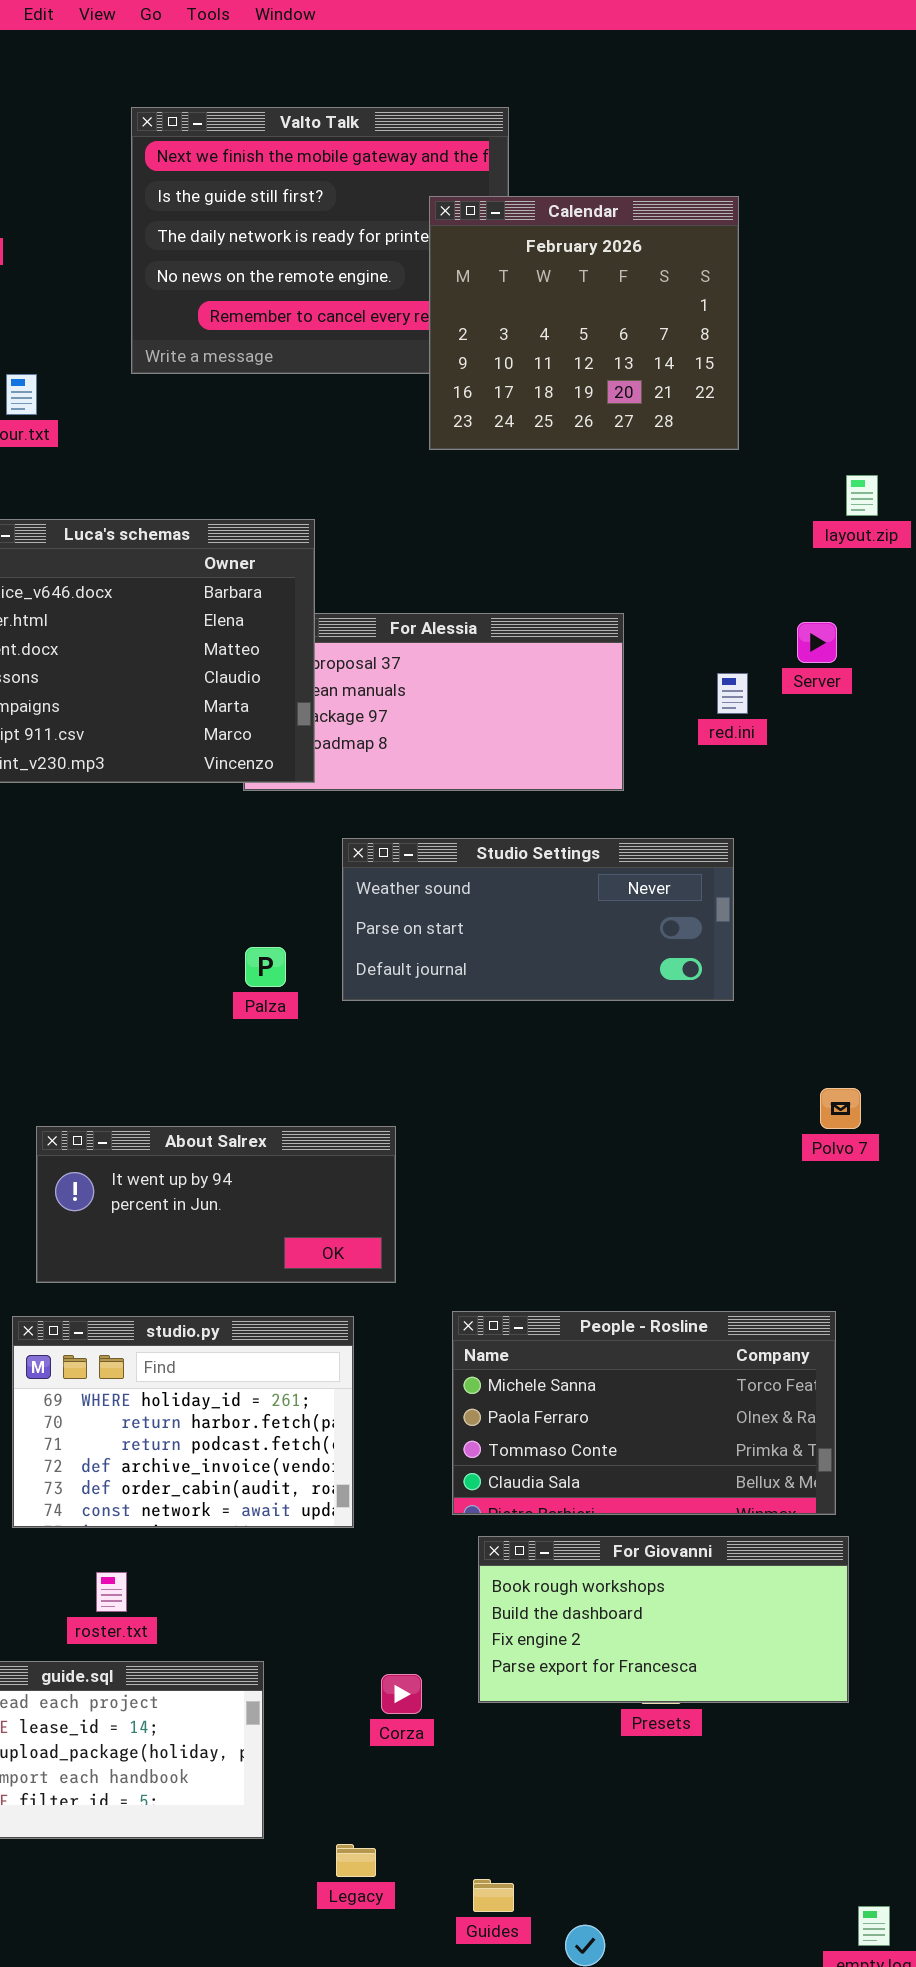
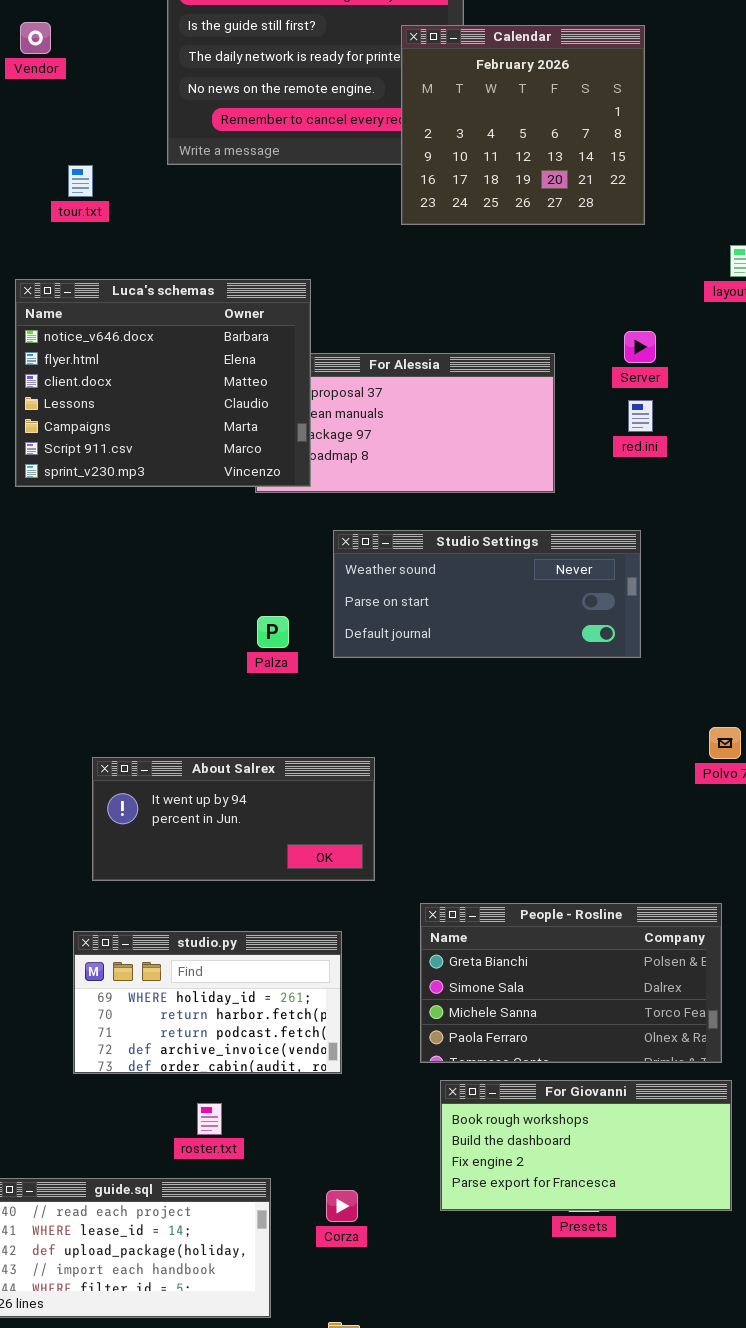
Server: [797,622,837,663] -> [624,331,656,363], moved
People - Rosline: [452,1311,836,1515] -> [420,903,722,1063], scrolled up 2 rows
studio.py: [12,1316,354,1528] -> [73,931,342,1074], resized
roster.txt: [96,1572,127,1612] -> [197,1103,222,1135], moved
Corza: [381,1674,422,1714] -> [326,1190,358,1222], moved

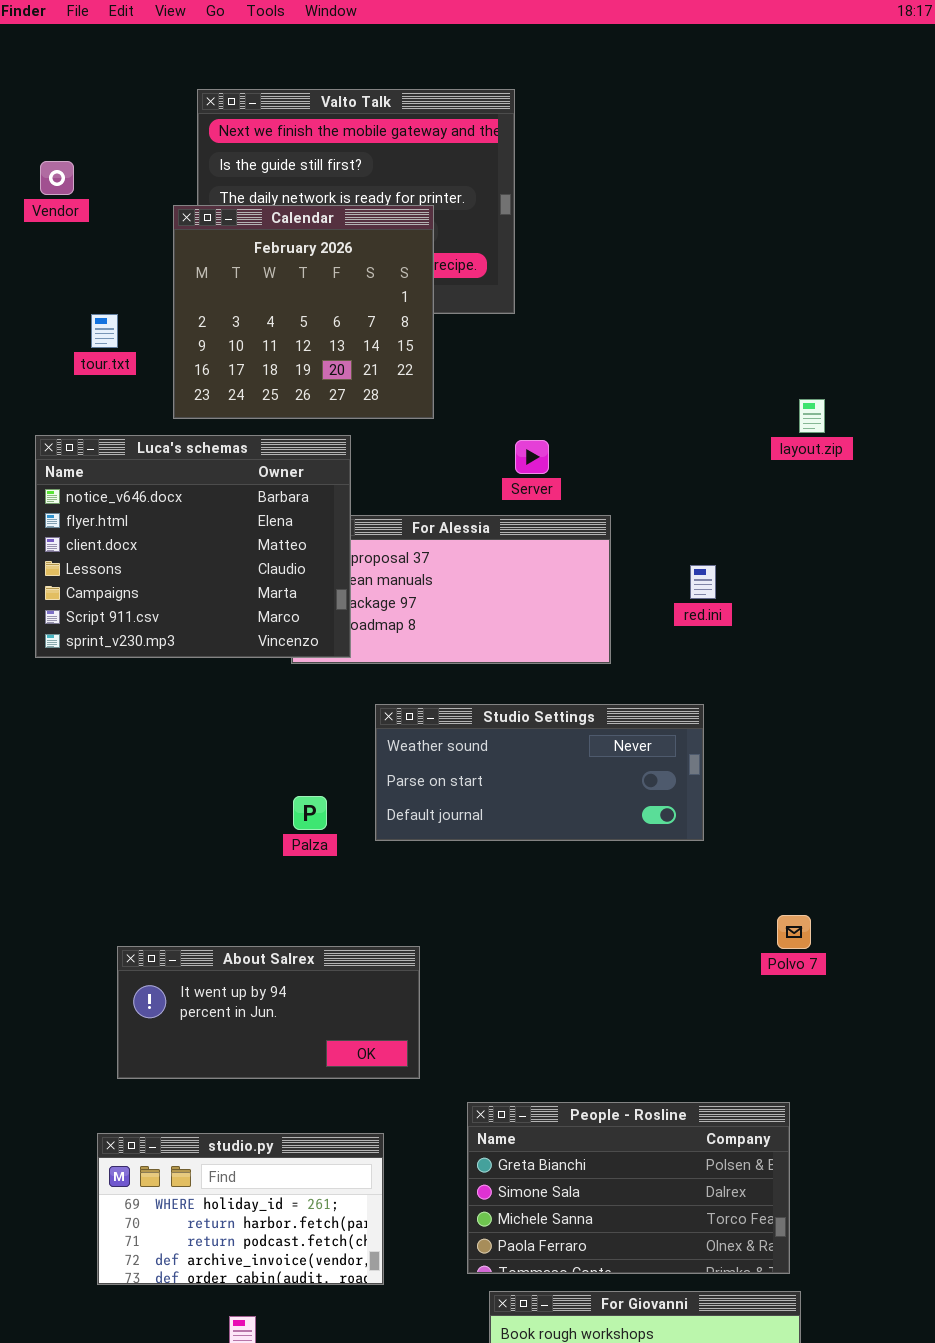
Calendar: [401,25,645,225] -> [173,205,434,419], moved
Server: [624,331,656,363] -> [515,440,549,474], moved

